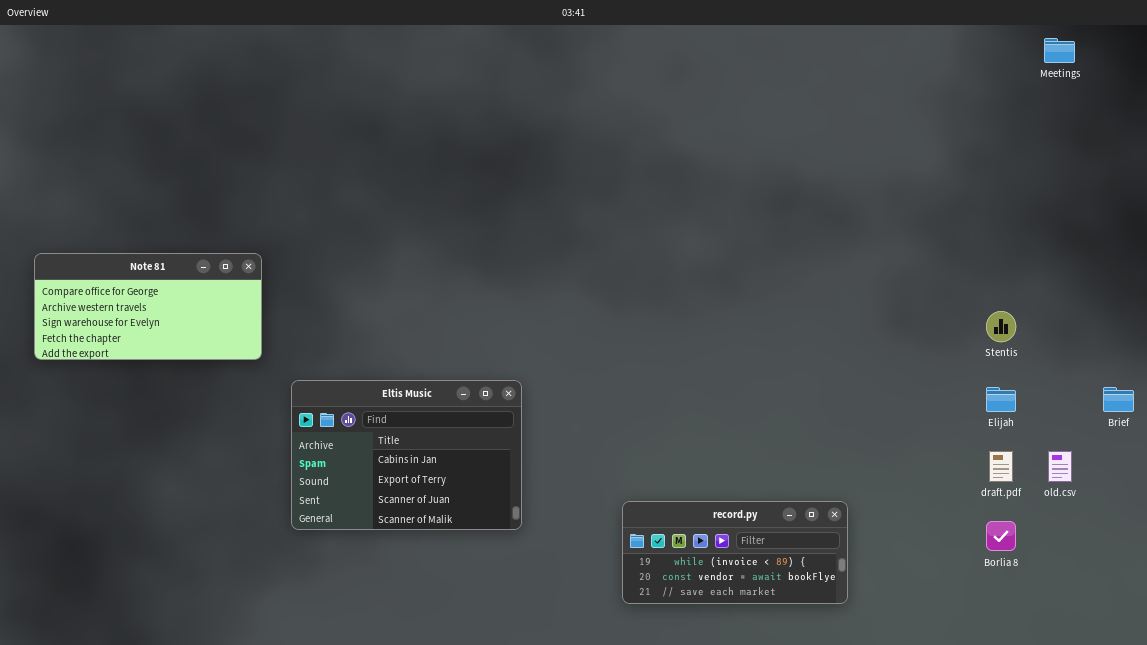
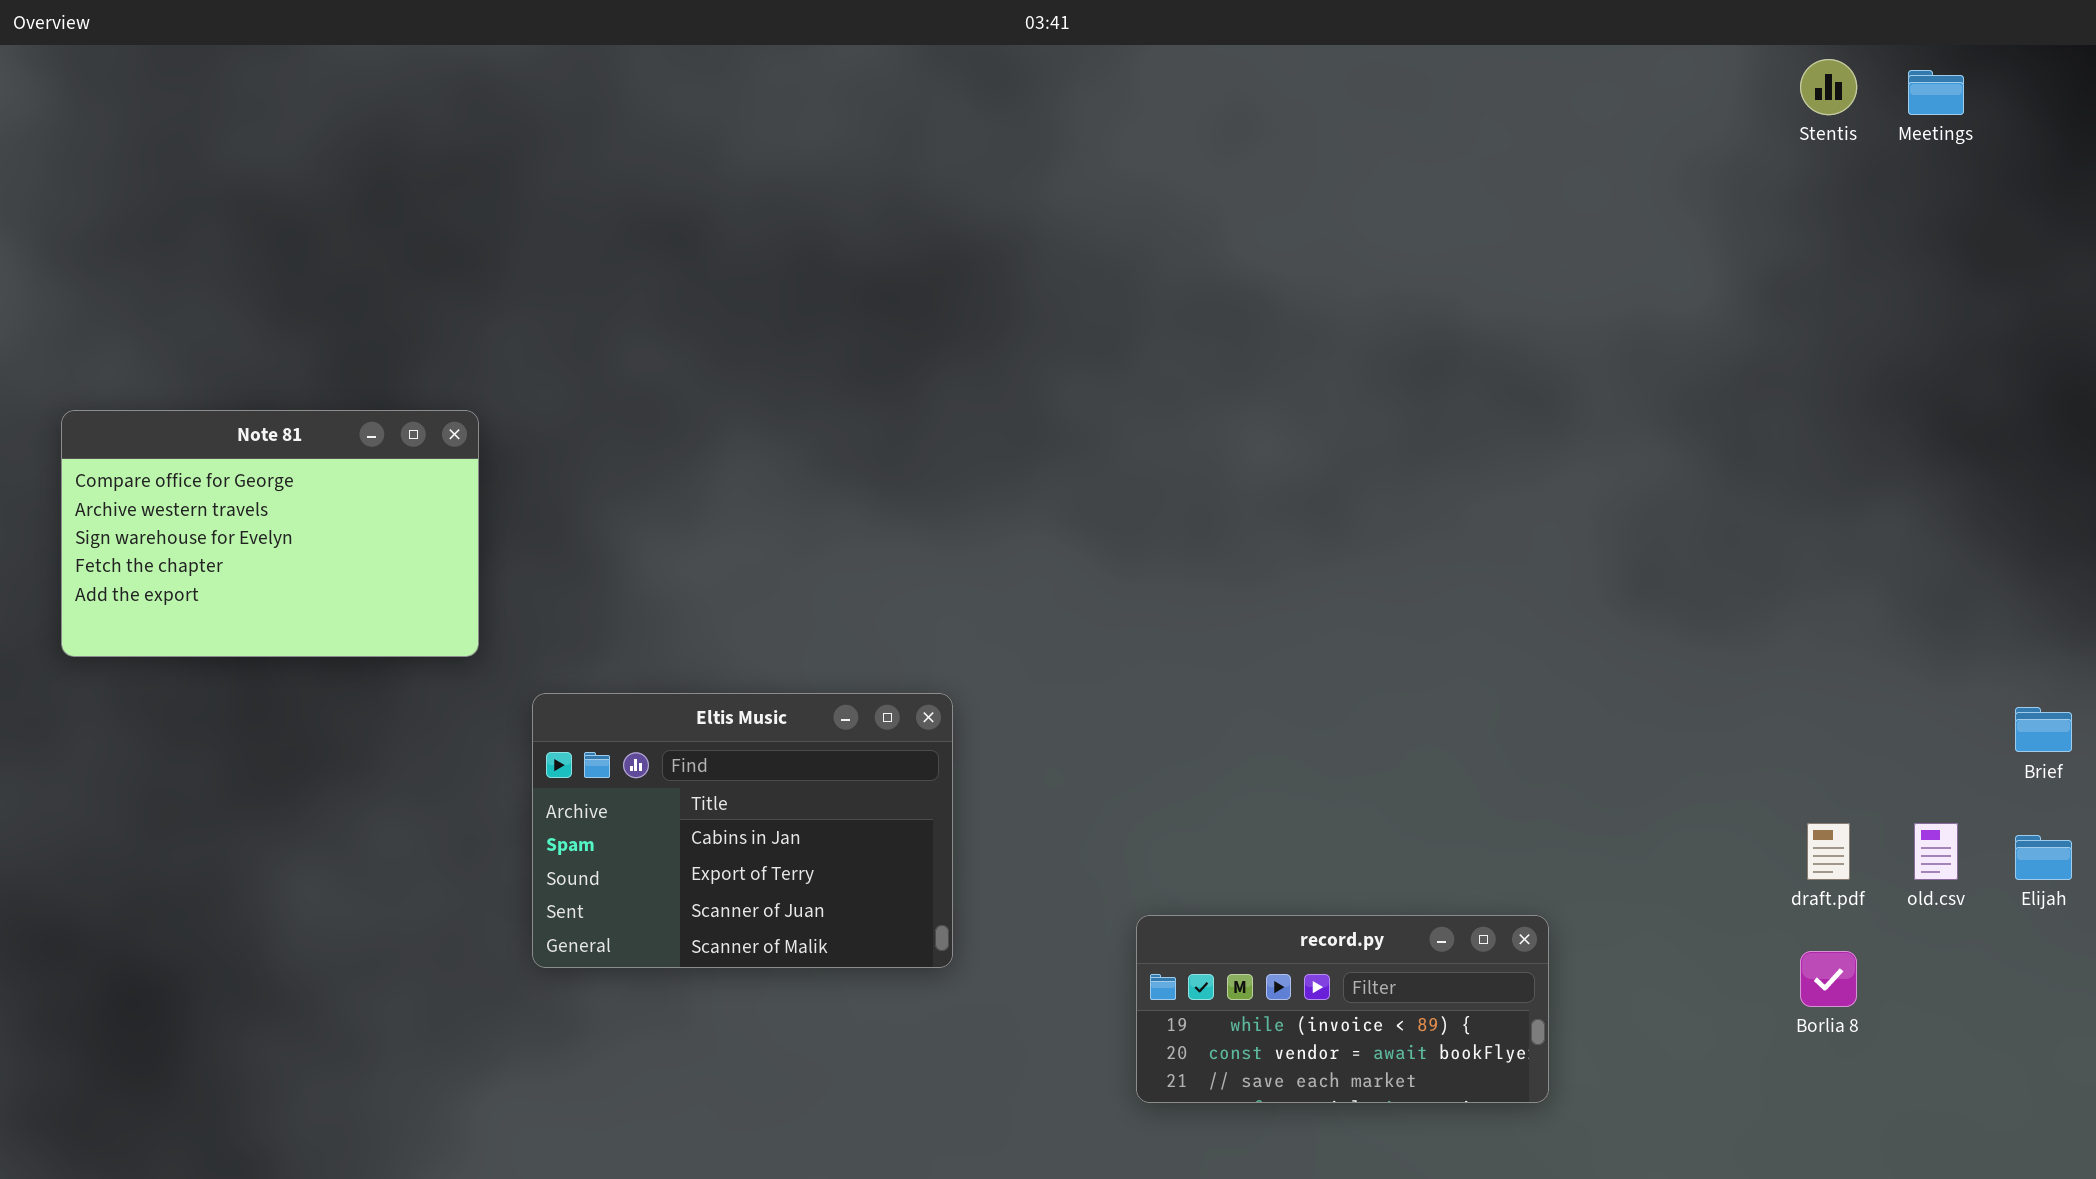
Note 81: [34,253,262,360] -> [61,410,479,657], resized
Stentis: [986,311,1016,342] -> [1800,59,1857,115], moved
Elijah: [986,387,1016,412] -> [2015,835,2072,880], moved

